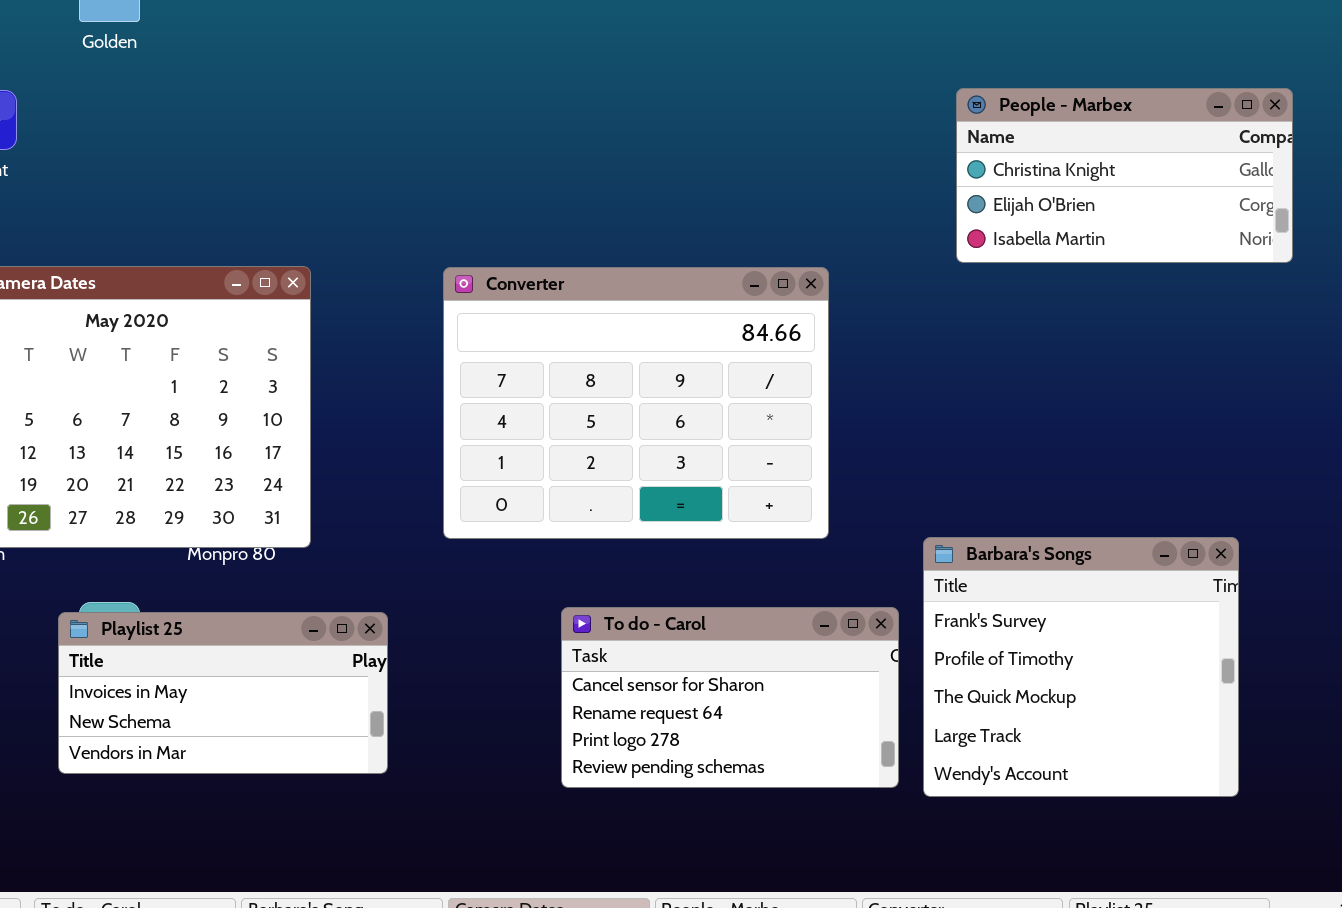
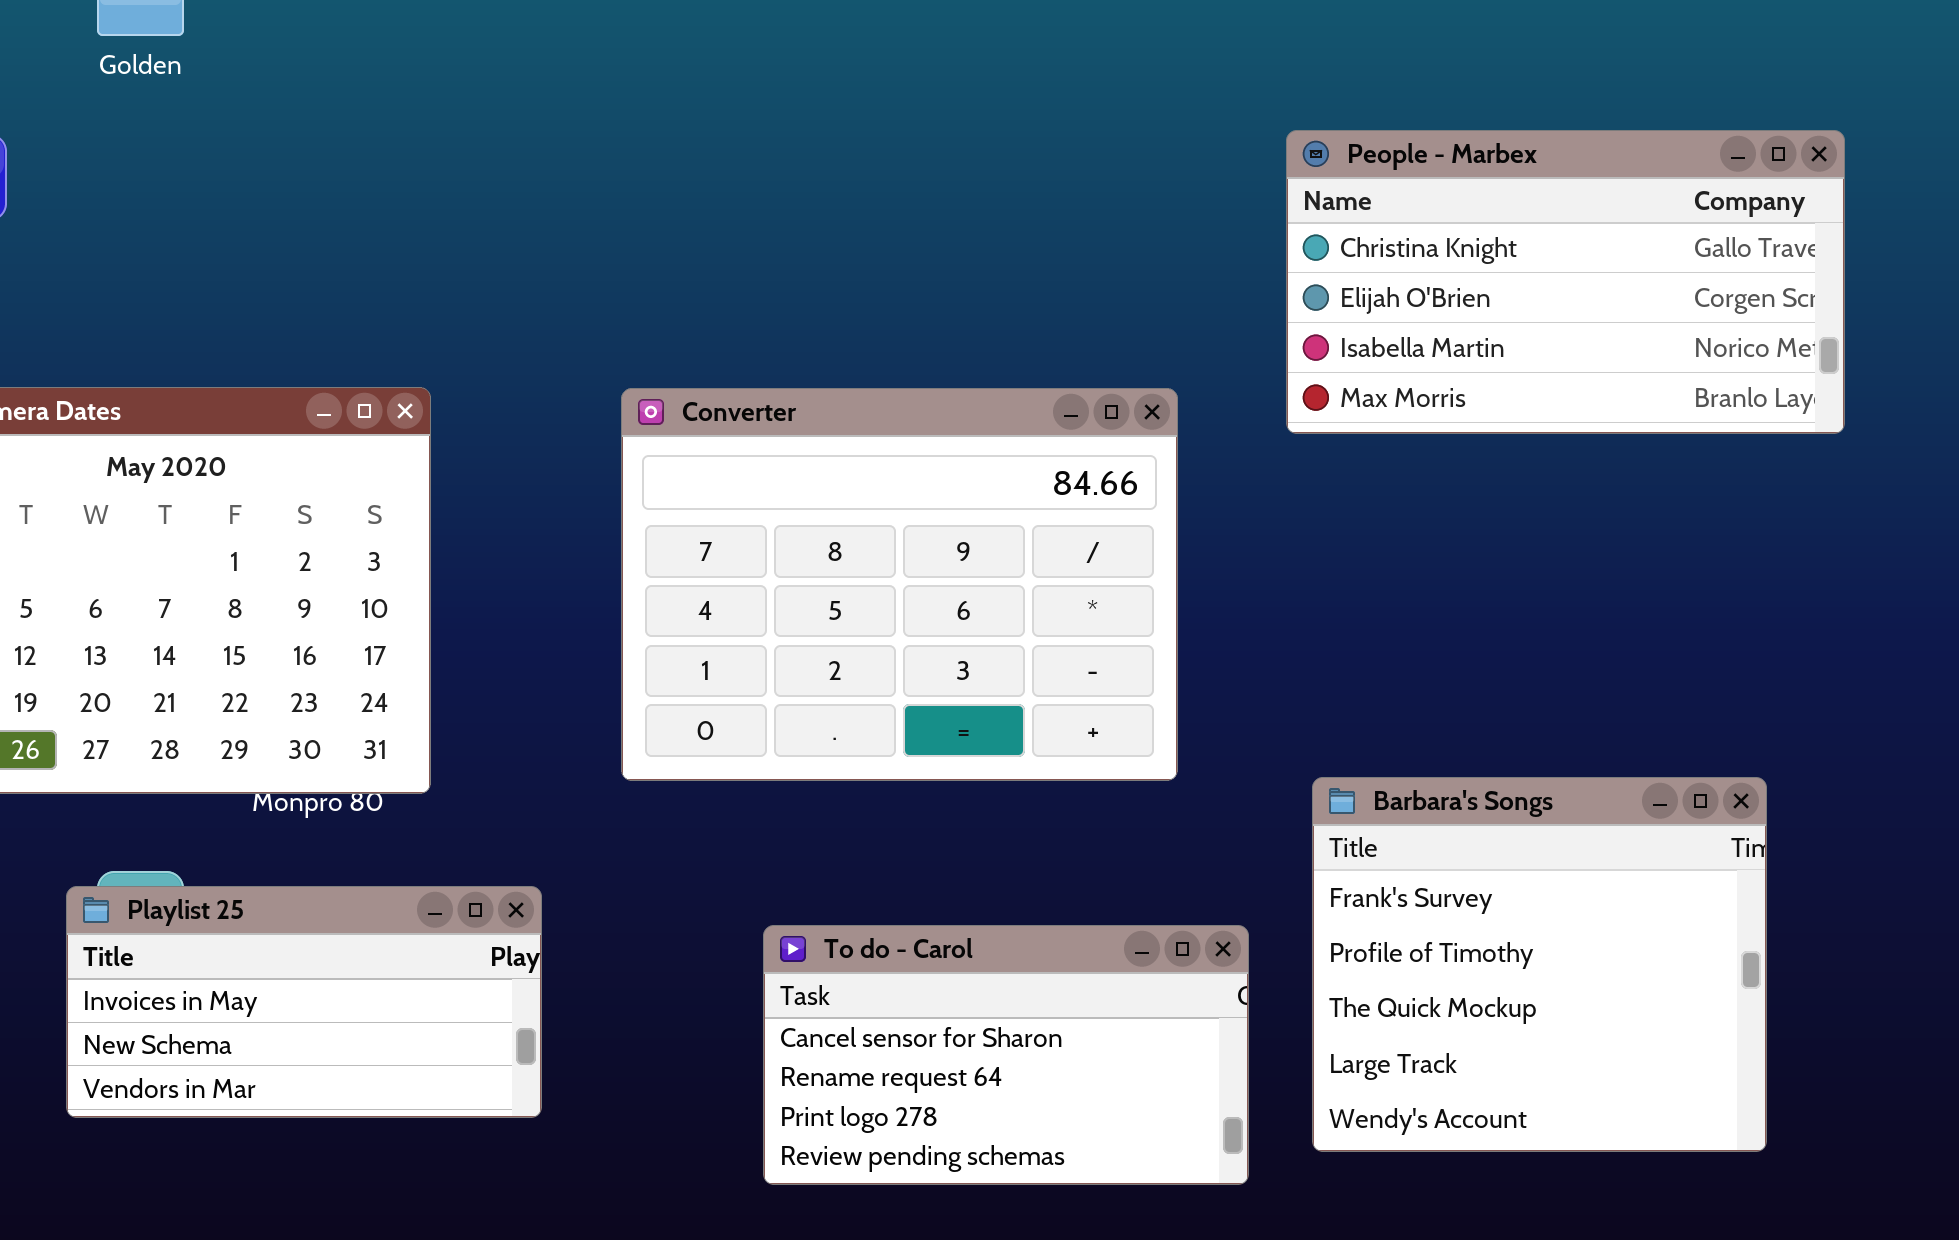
People - Marbex: [956,88,1293,263] -> [1286,130,1845,434], resized
To do - Carol: [561,607,899,788] -> [763,925,1249,1185], moved

